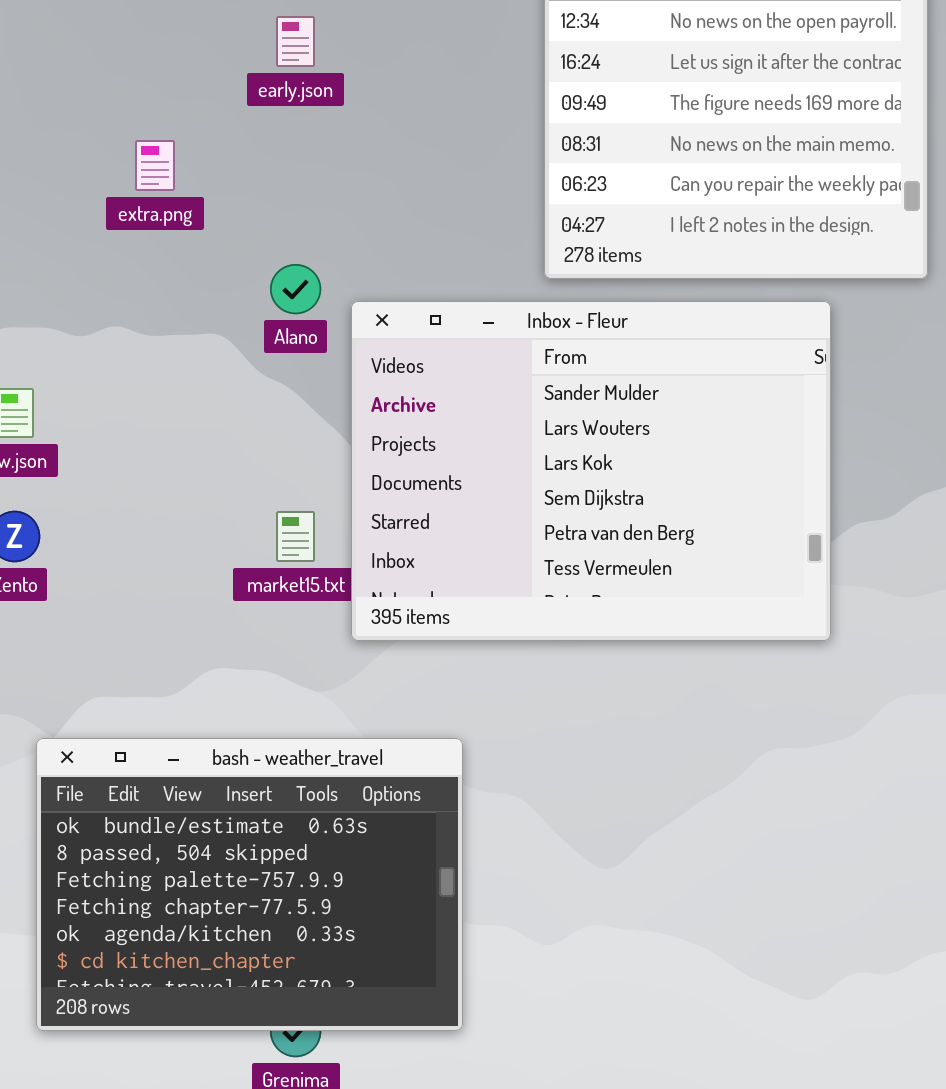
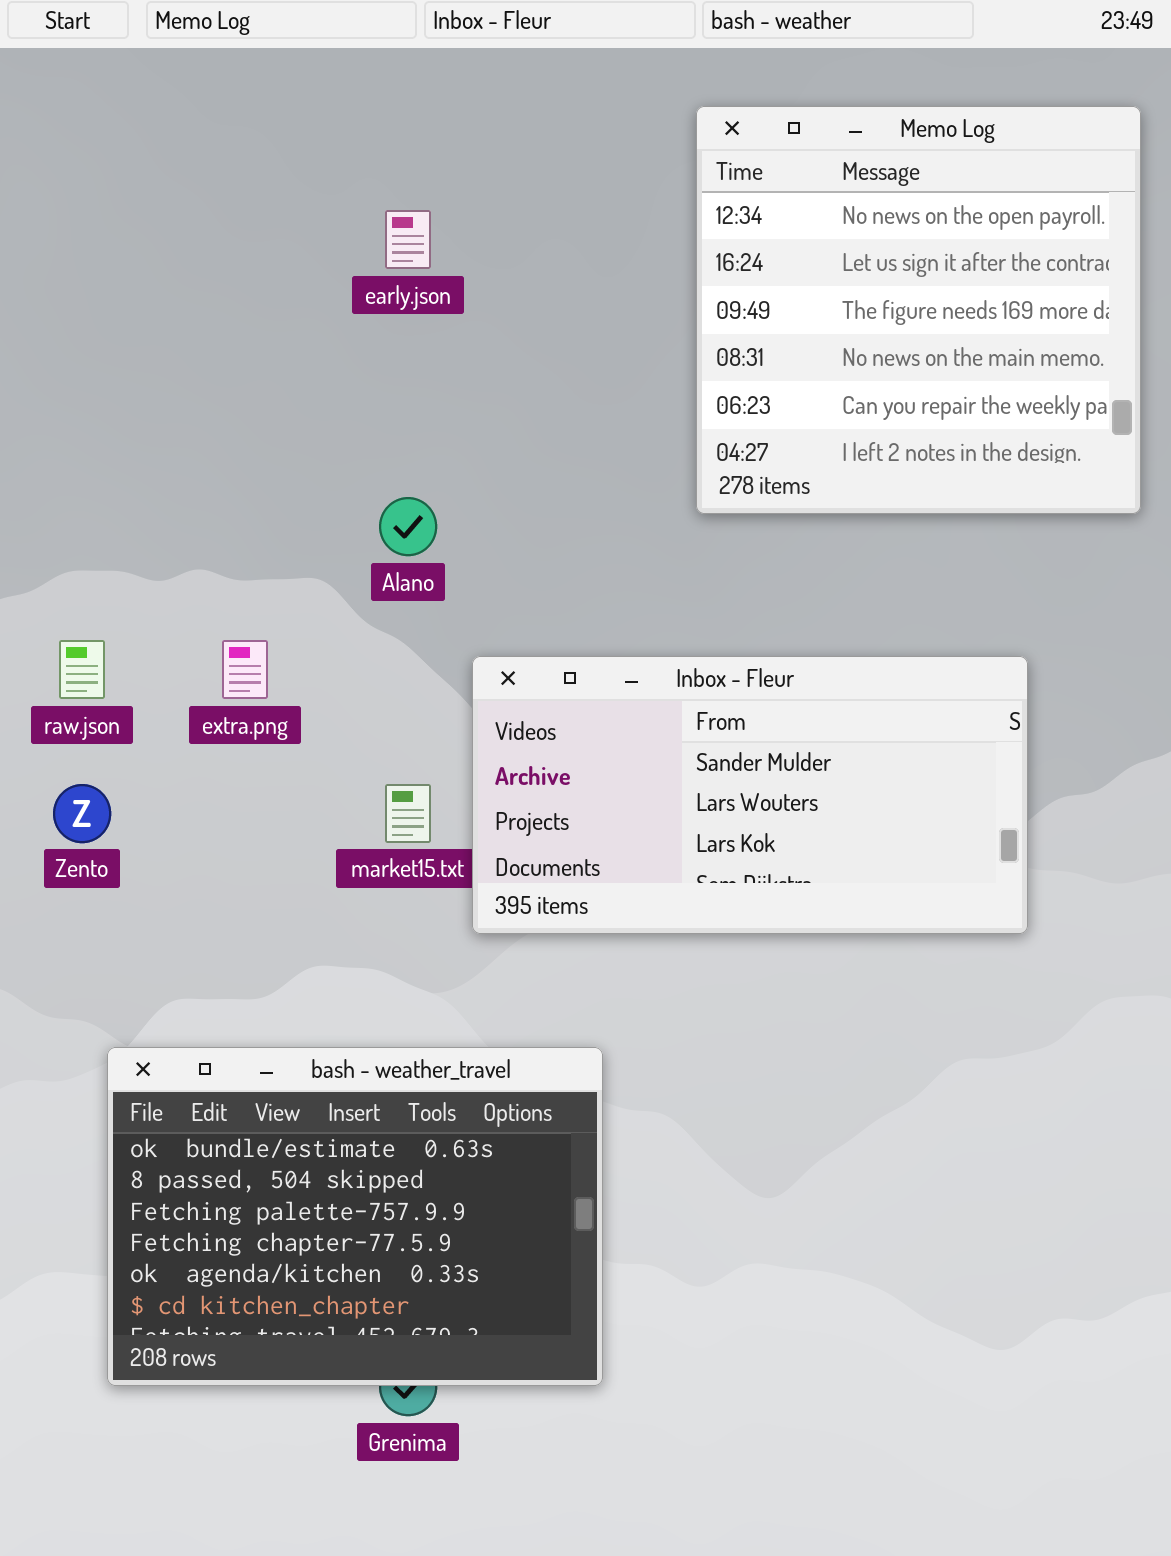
extra.png: [135,140,175,191] -> [222,640,268,699], moved
Inbox - Fleur: [351,301,831,641] -> [472,656,1028,934], resized

